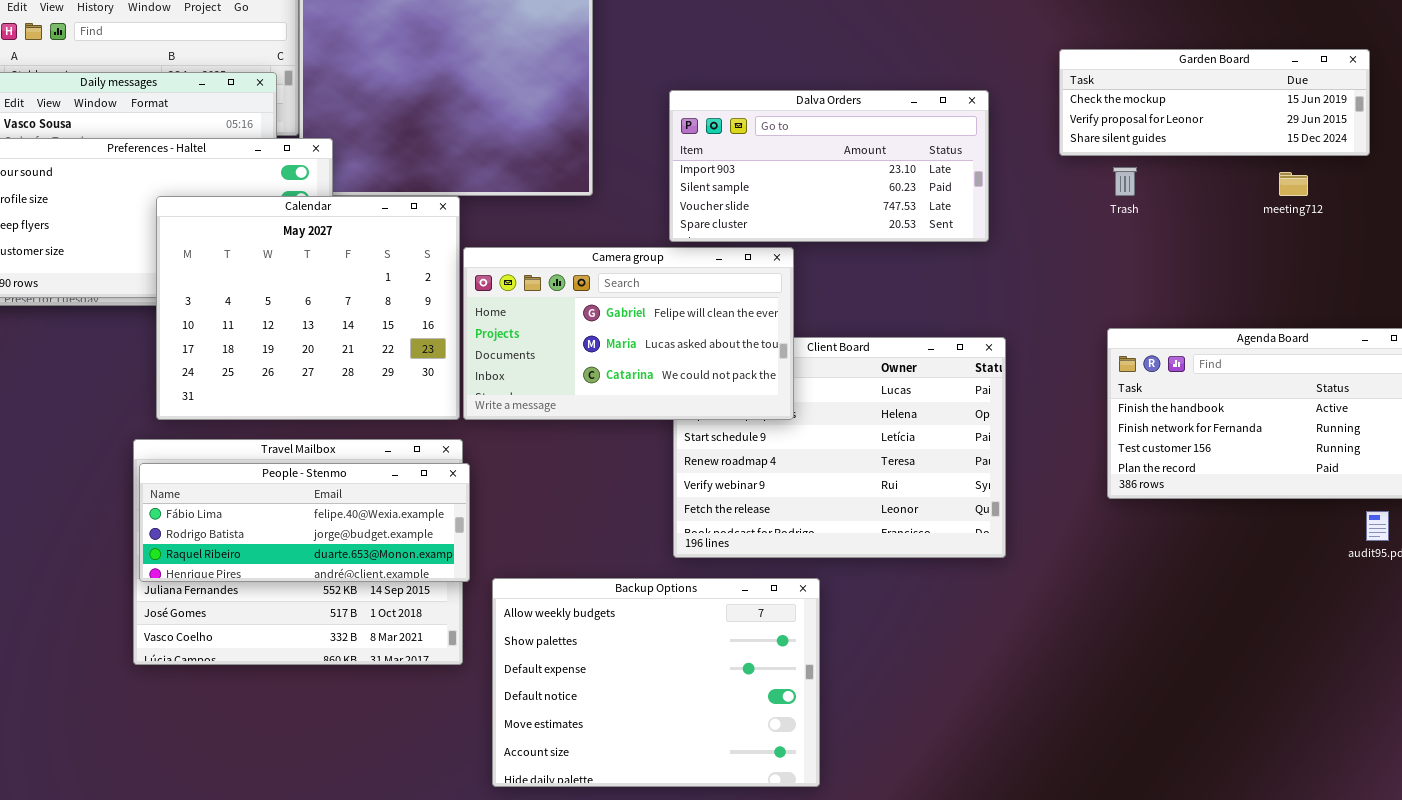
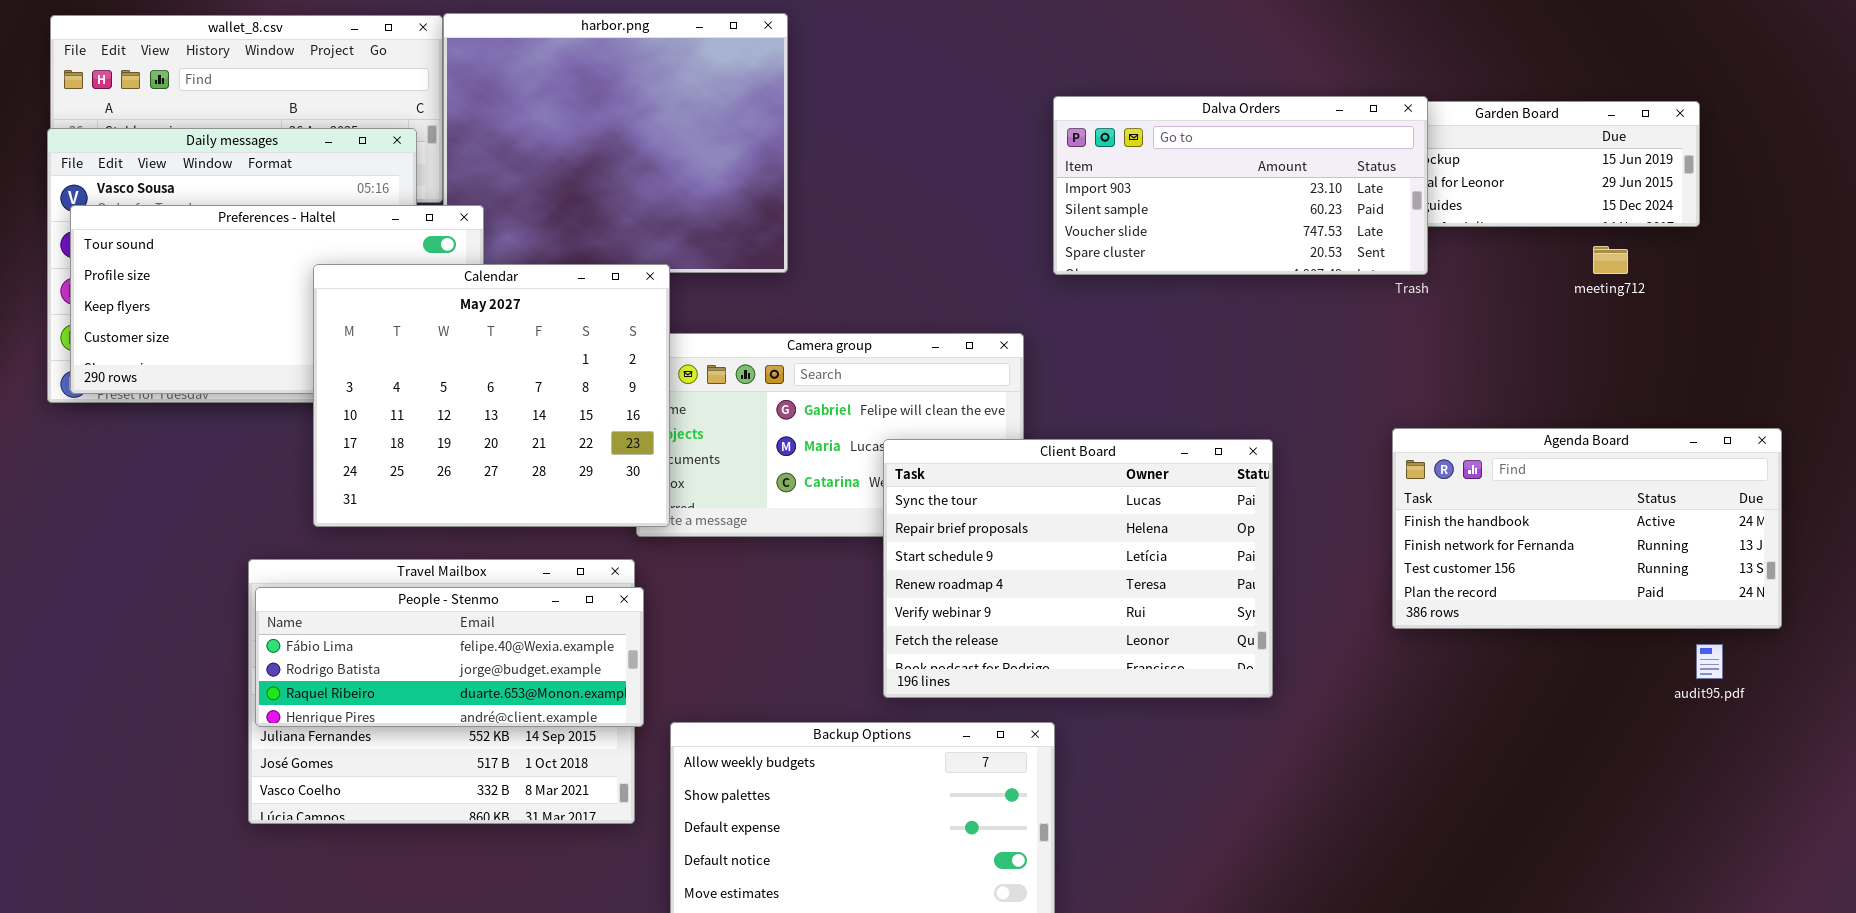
Dalva Orders: [669,90,989,242] -> [1053,96,1428,275], moved
Calendar: [156,196,460,420] -> [313,264,670,527], moved
Client Board: [673,337,1006,558] -> [883,439,1273,698], raised

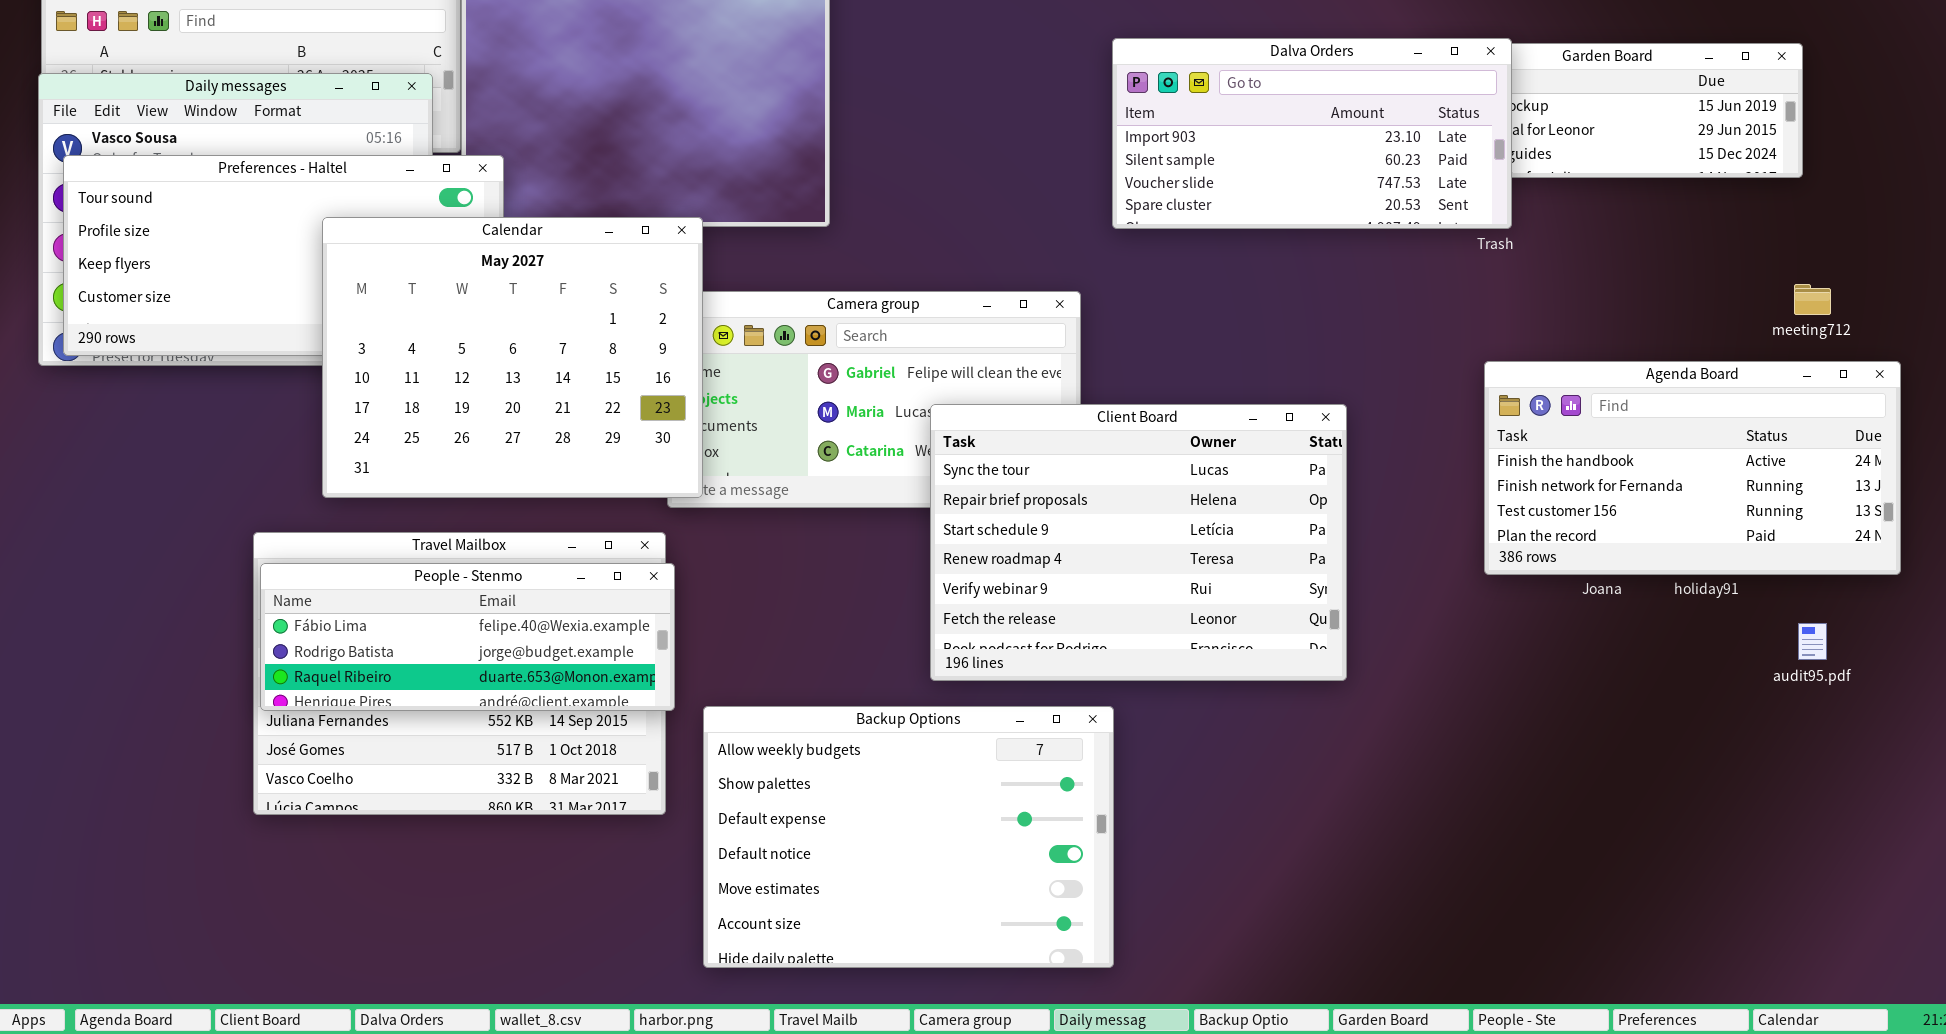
meeting712: [1593,246,1628,274] -> [1794,284,1831,315], moved
Agenda Board: [1392,428,1782,629] -> [1484,361,1901,575], moved

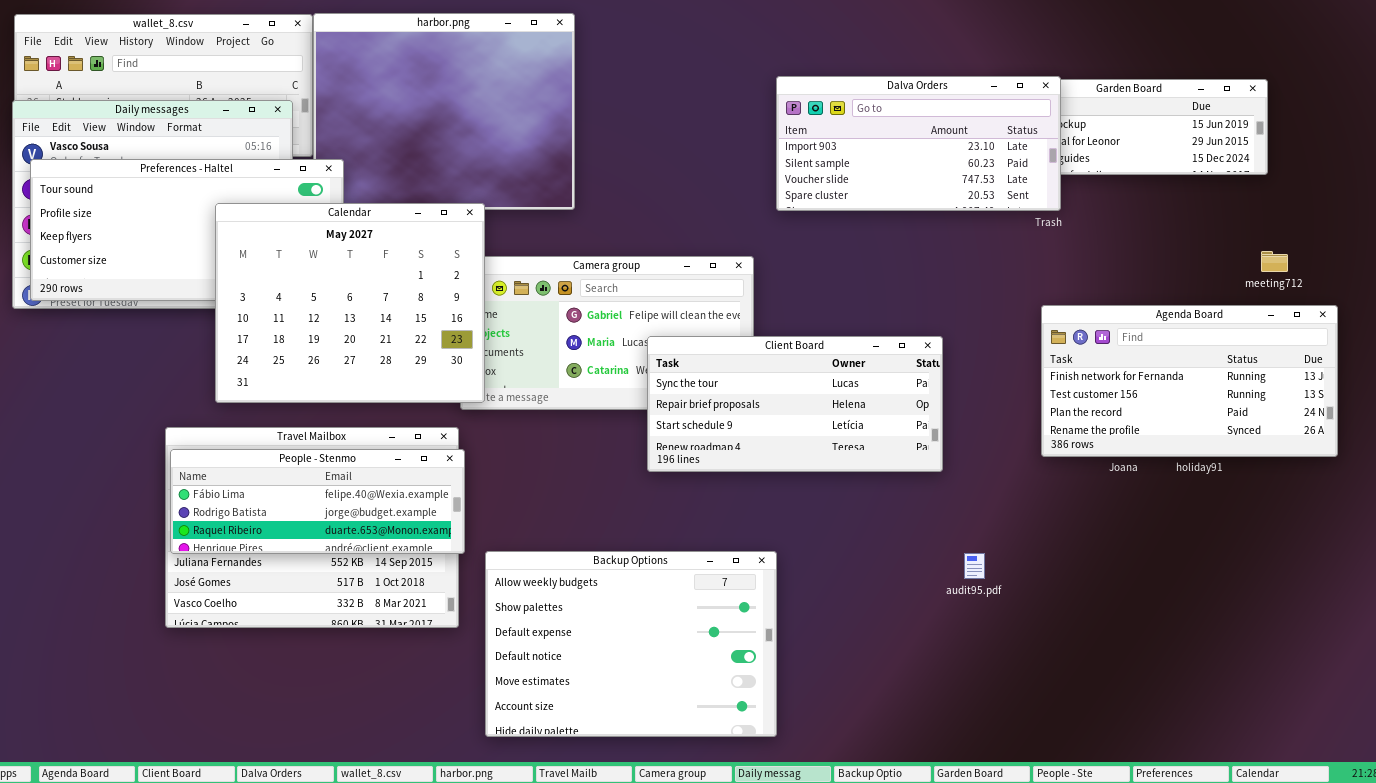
Agenda Board: [1484,361,1901,575] -> [1041,305,1338,457], scrolled down 1 row
Client Board: [930,404,1347,681] -> [647,336,943,472], resized
audit95.pdf: [1798,623,1827,660] -> [964,553,985,579], moved

